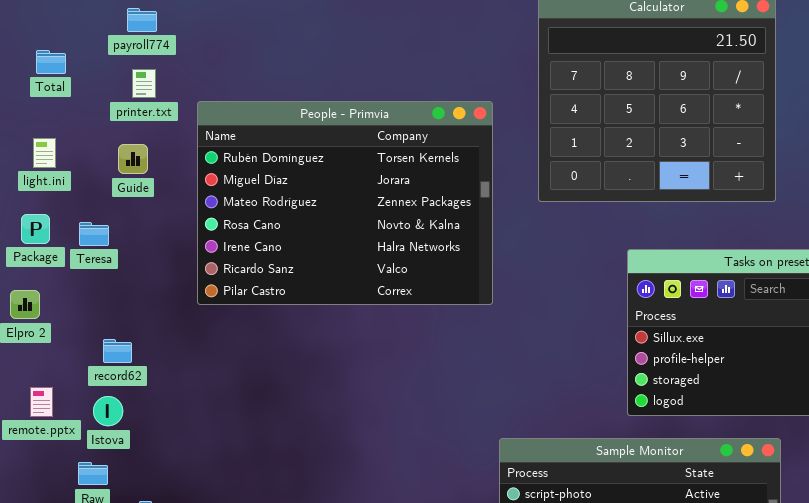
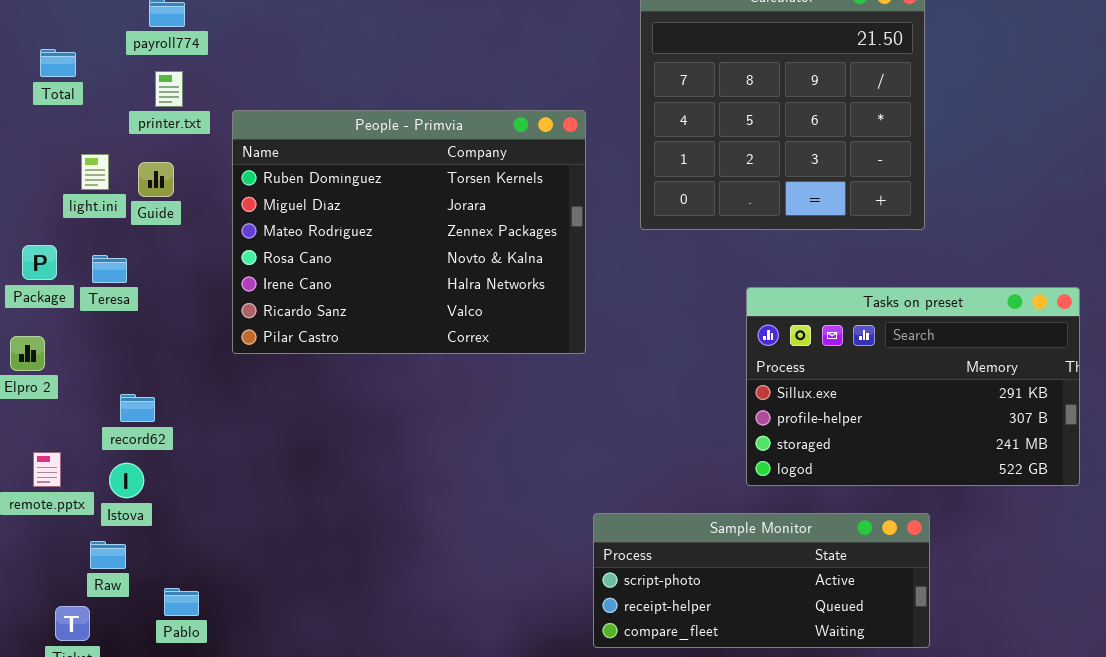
light.ini: [33,138,56,168] -> [81,154,109,190], moved

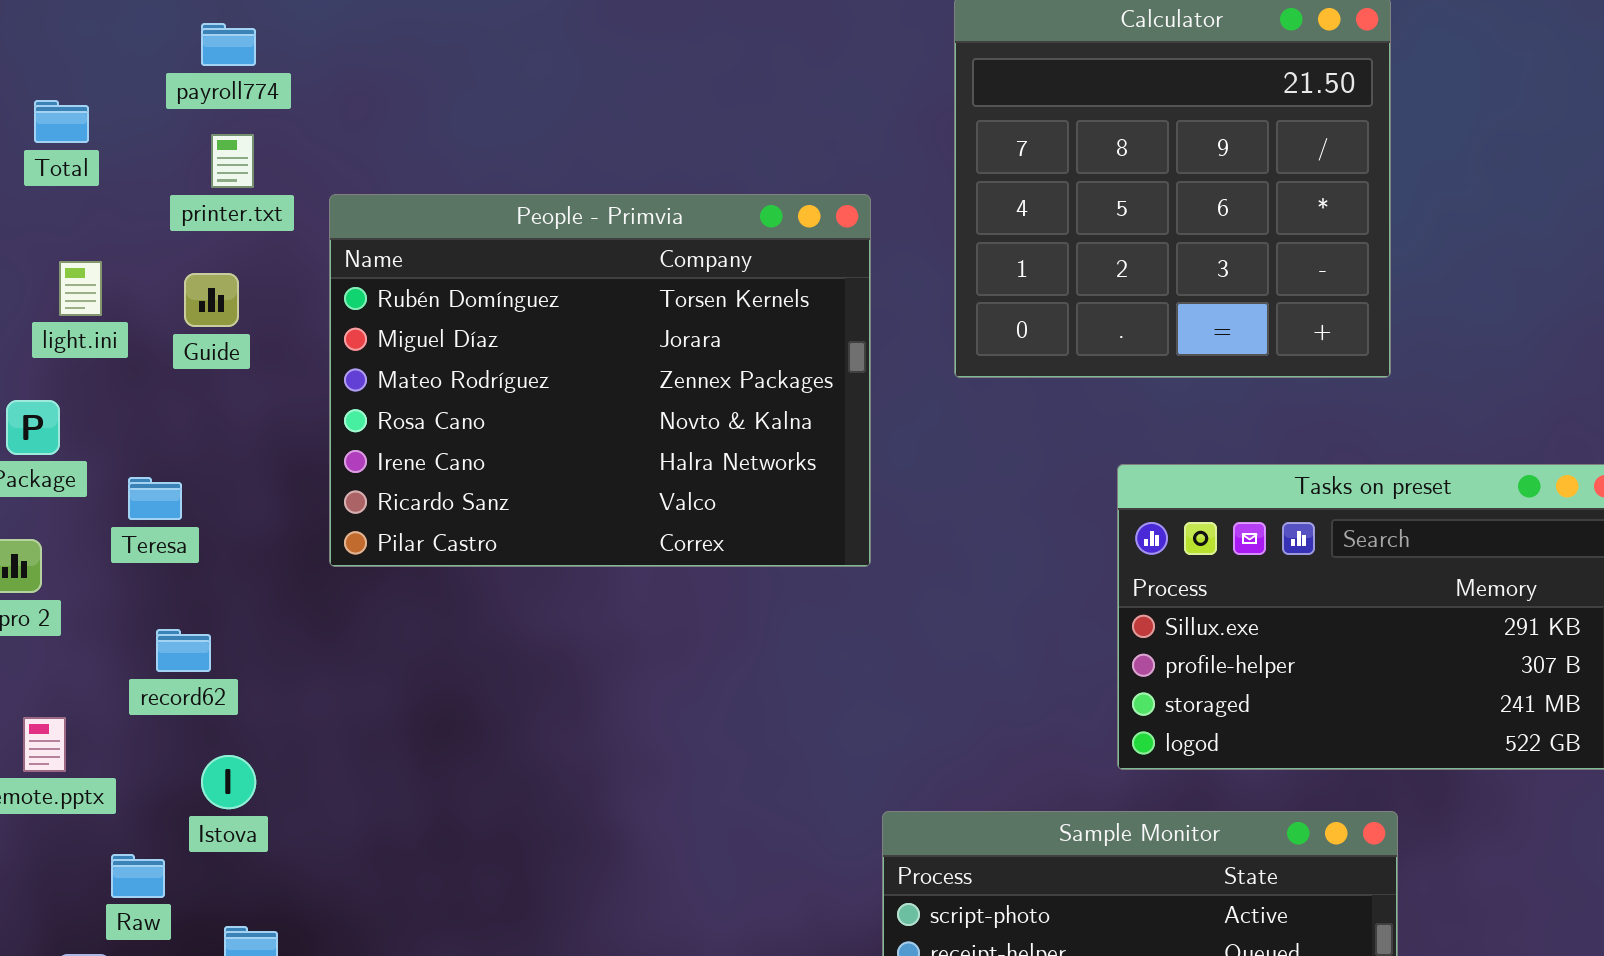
light.ini: [81,154,109,190] -> [59,261,102,316], moved
Teresa: [92,255,127,283] -> [128,477,182,520], moved
Istova: [109,463,144,498] -> [201,755,256,809], moved

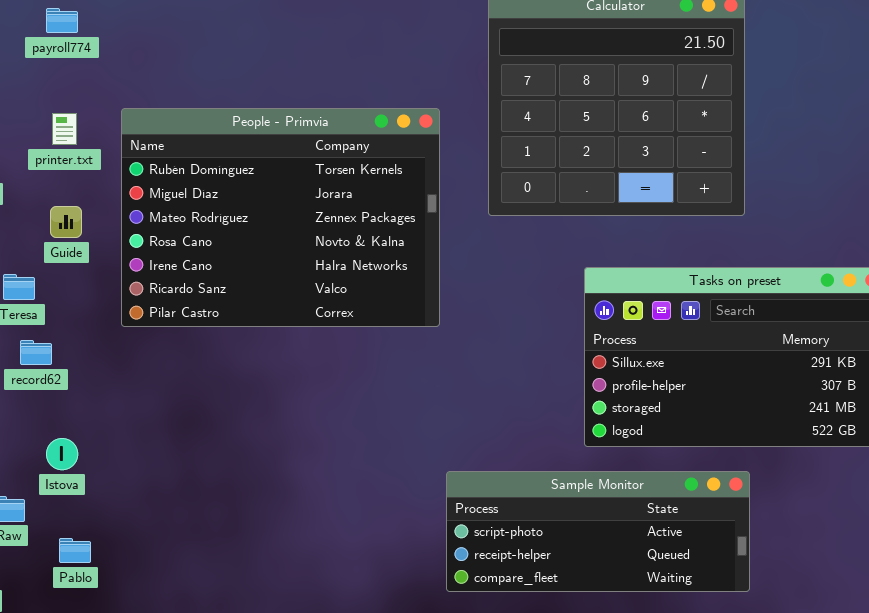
printer.txt: [211,134,254,188] -> [52,113,77,145], moved
Guide: [184,273,239,327] -> [50,206,82,238], moved
record62: [156,629,211,672] -> [20,340,52,365], moved

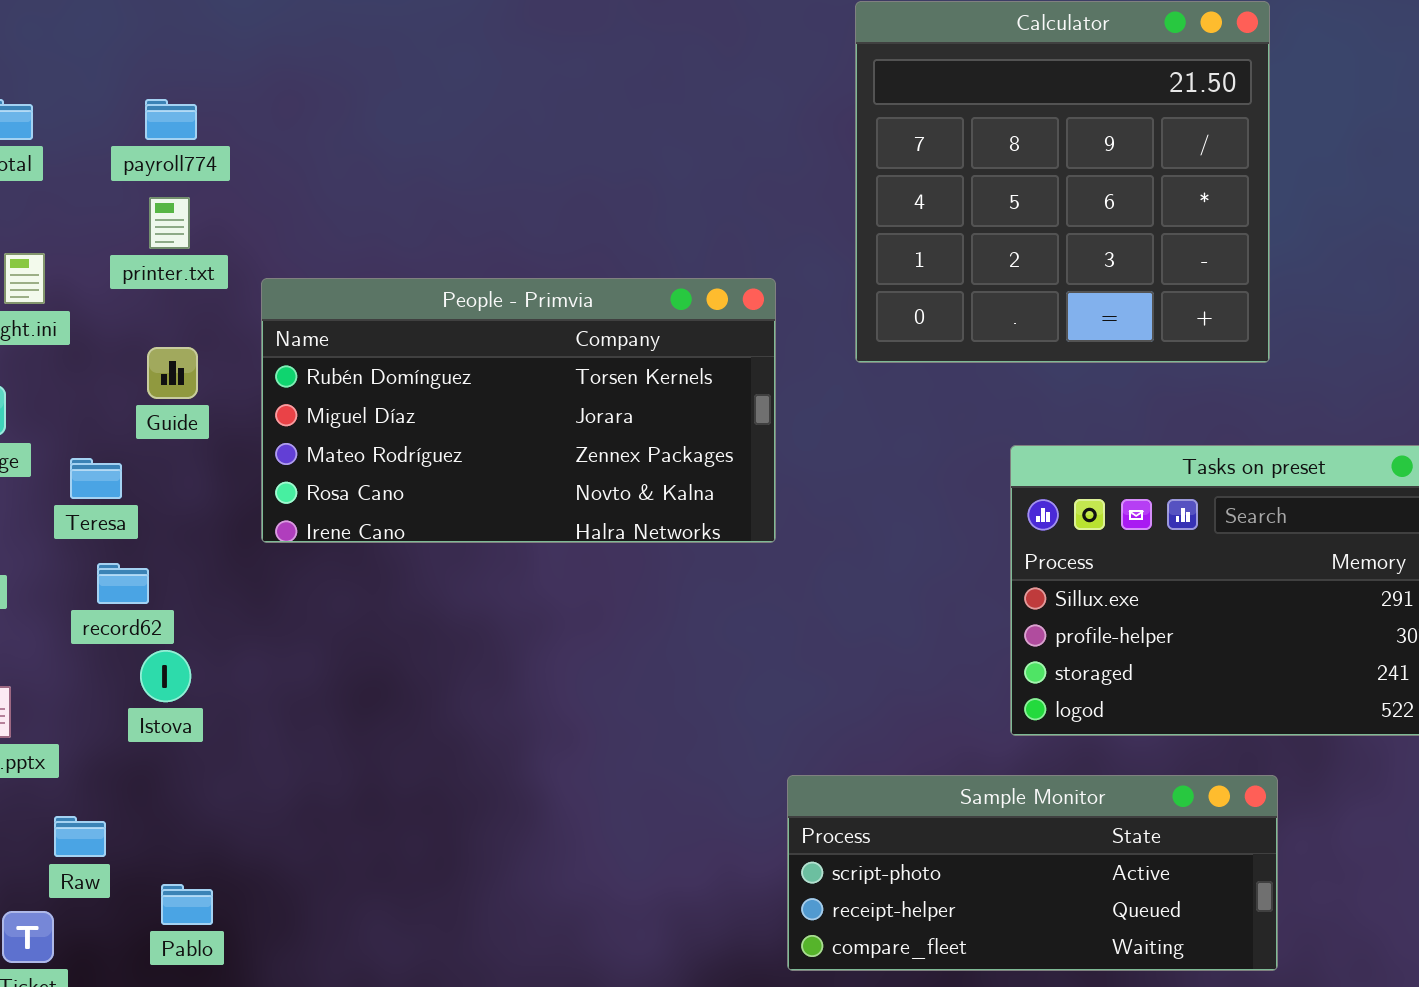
payroll774: [46,8,78,33] -> [145,99,197,140], moved
People - Primvia: [121,108,440,327] -> [261,278,776,543], resized
Istova: [46,438,78,470] -> [140,650,191,702], moved

